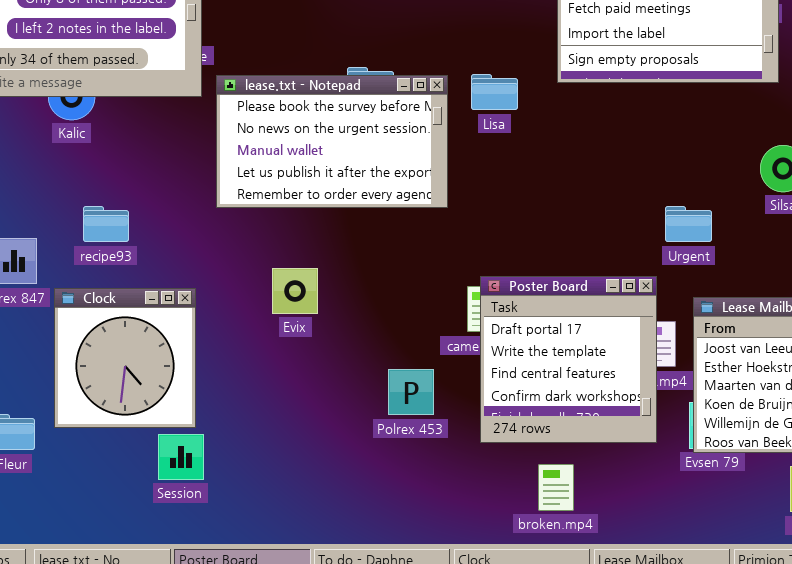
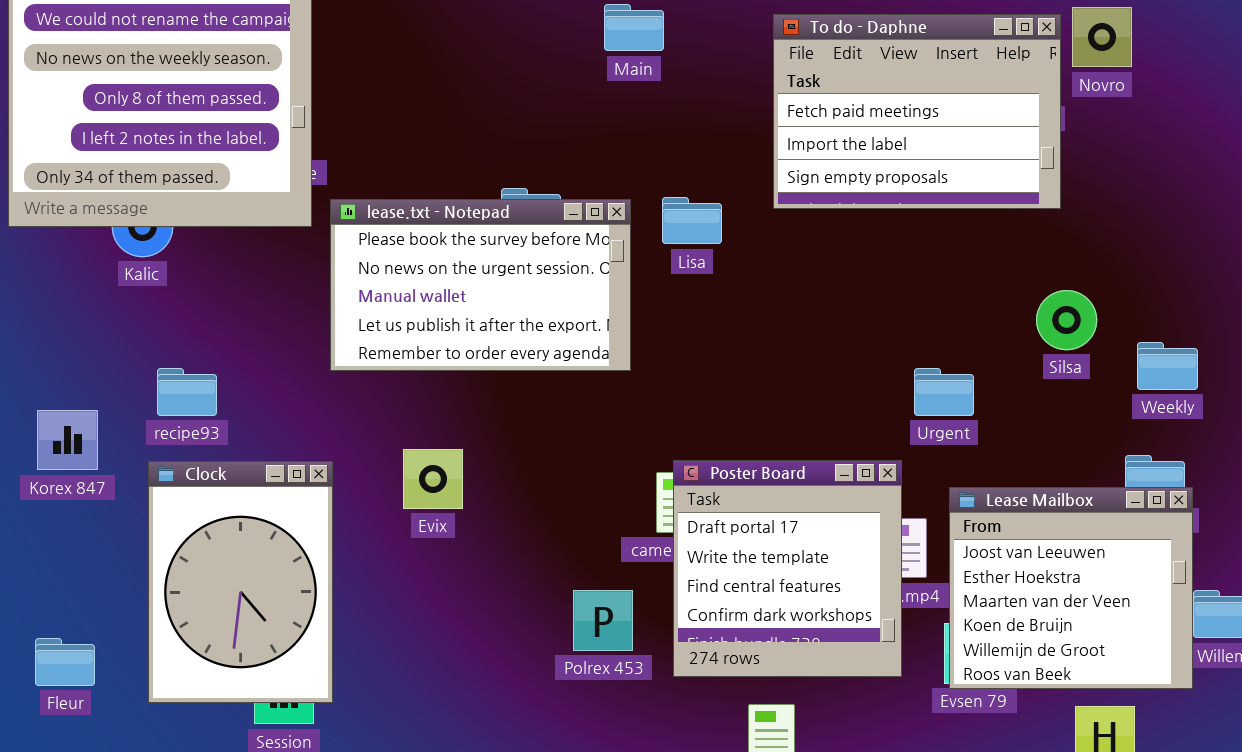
Clock: [54,288,196,428] -> [148,461,333,703], moved, resized
Polrex 453: [388,369,434,415] -> [573,590,633,651], moved

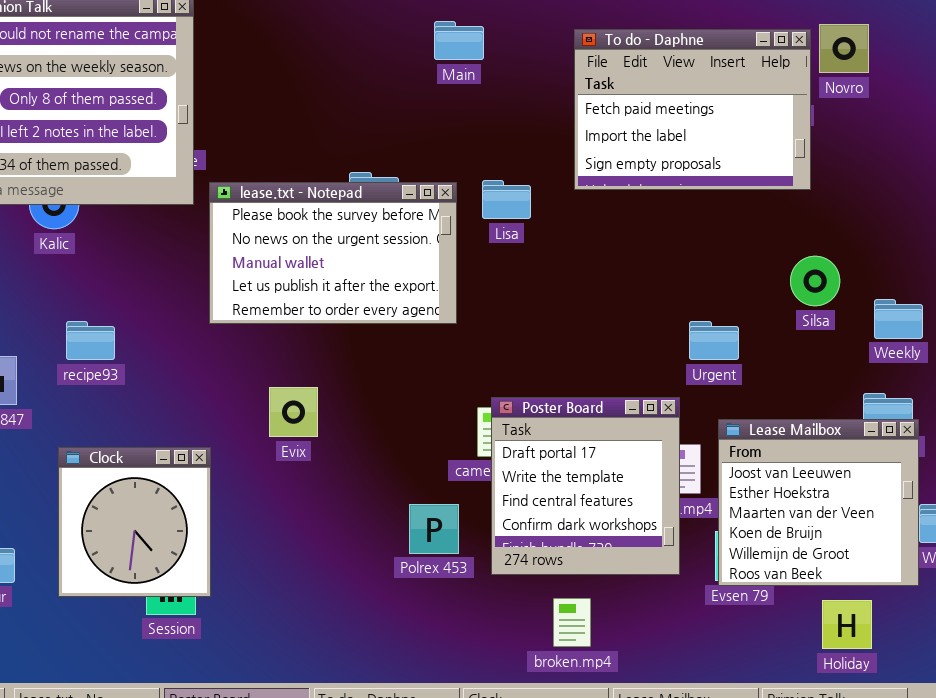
Clock: [148,461,333,703] -> [58,447,211,597], resized

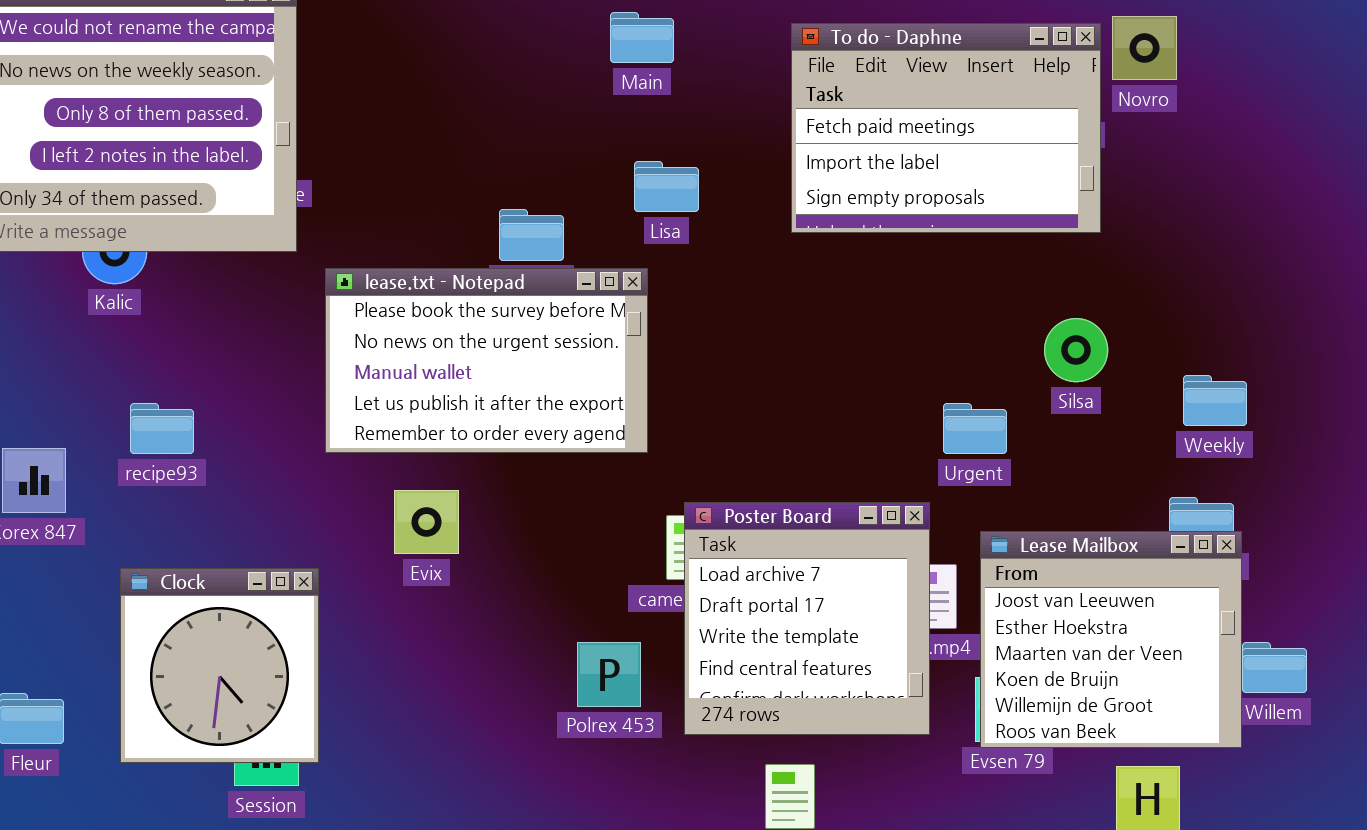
Lisa: [482,180,531,219] -> [634,161,699,212], moved
lease.txt - Notepad: [209,182,457,324] -> [325,268,648,453], moved
Silsa: [790,256,840,306] -> [1044,318,1108,382], moved
Poster Board: [491,397,680,575] -> [684,502,930,735], scrolled up 1 row

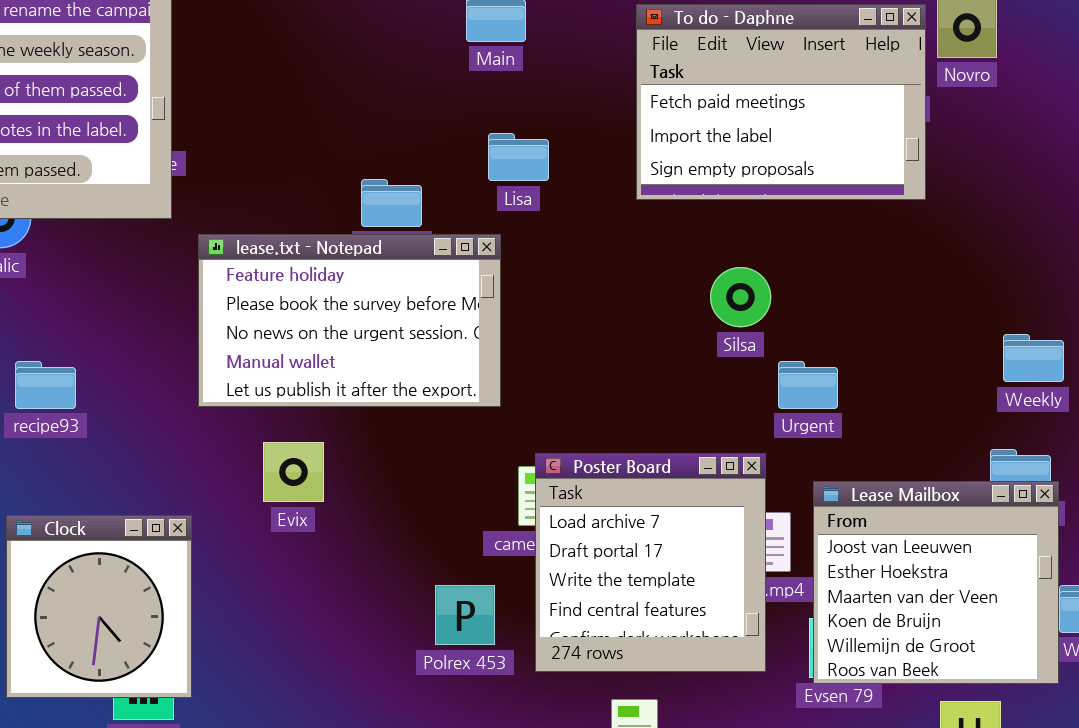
lease.txt - Notepad: [325,268,648,453] -> [198,234,501,407], scrolled up 1 row
Silsa: [1044,318,1108,382] -> [710,267,771,327], moved

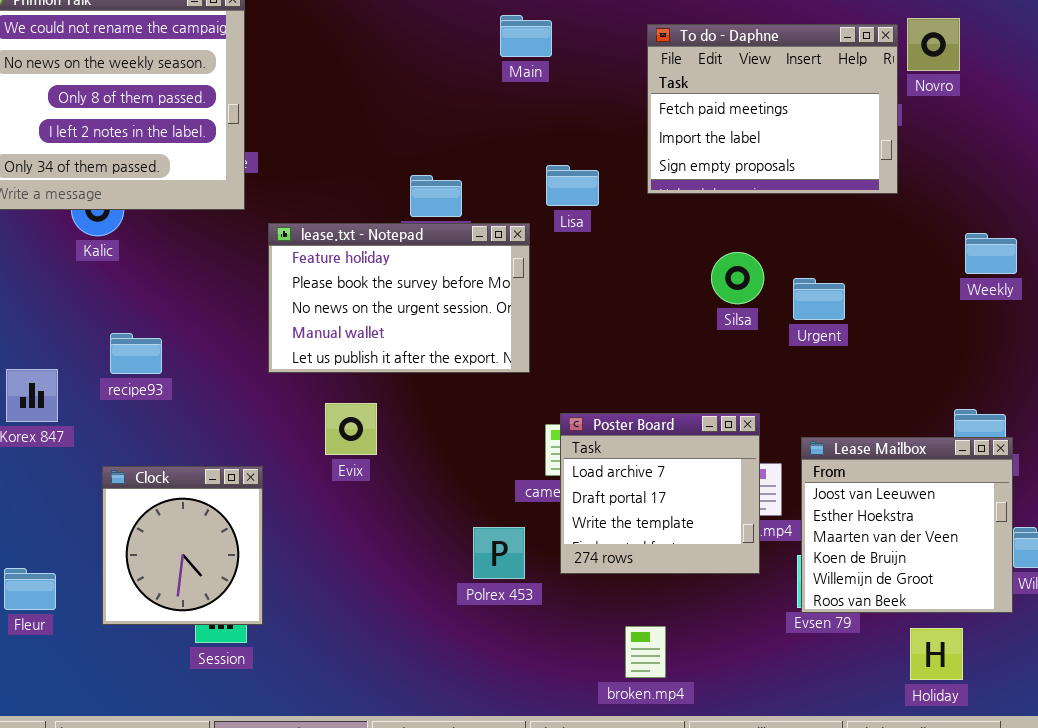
Lisa: [488,133,549,181] -> [546,165,599,206], moved
Weekly: [1003,334,1064,382] -> [965,233,1017,274], moved
Urgent: [778,361,838,409] -> [793,278,845,320], moved
Poster Board: [535,453,766,672] -> [560,413,760,574], resized

